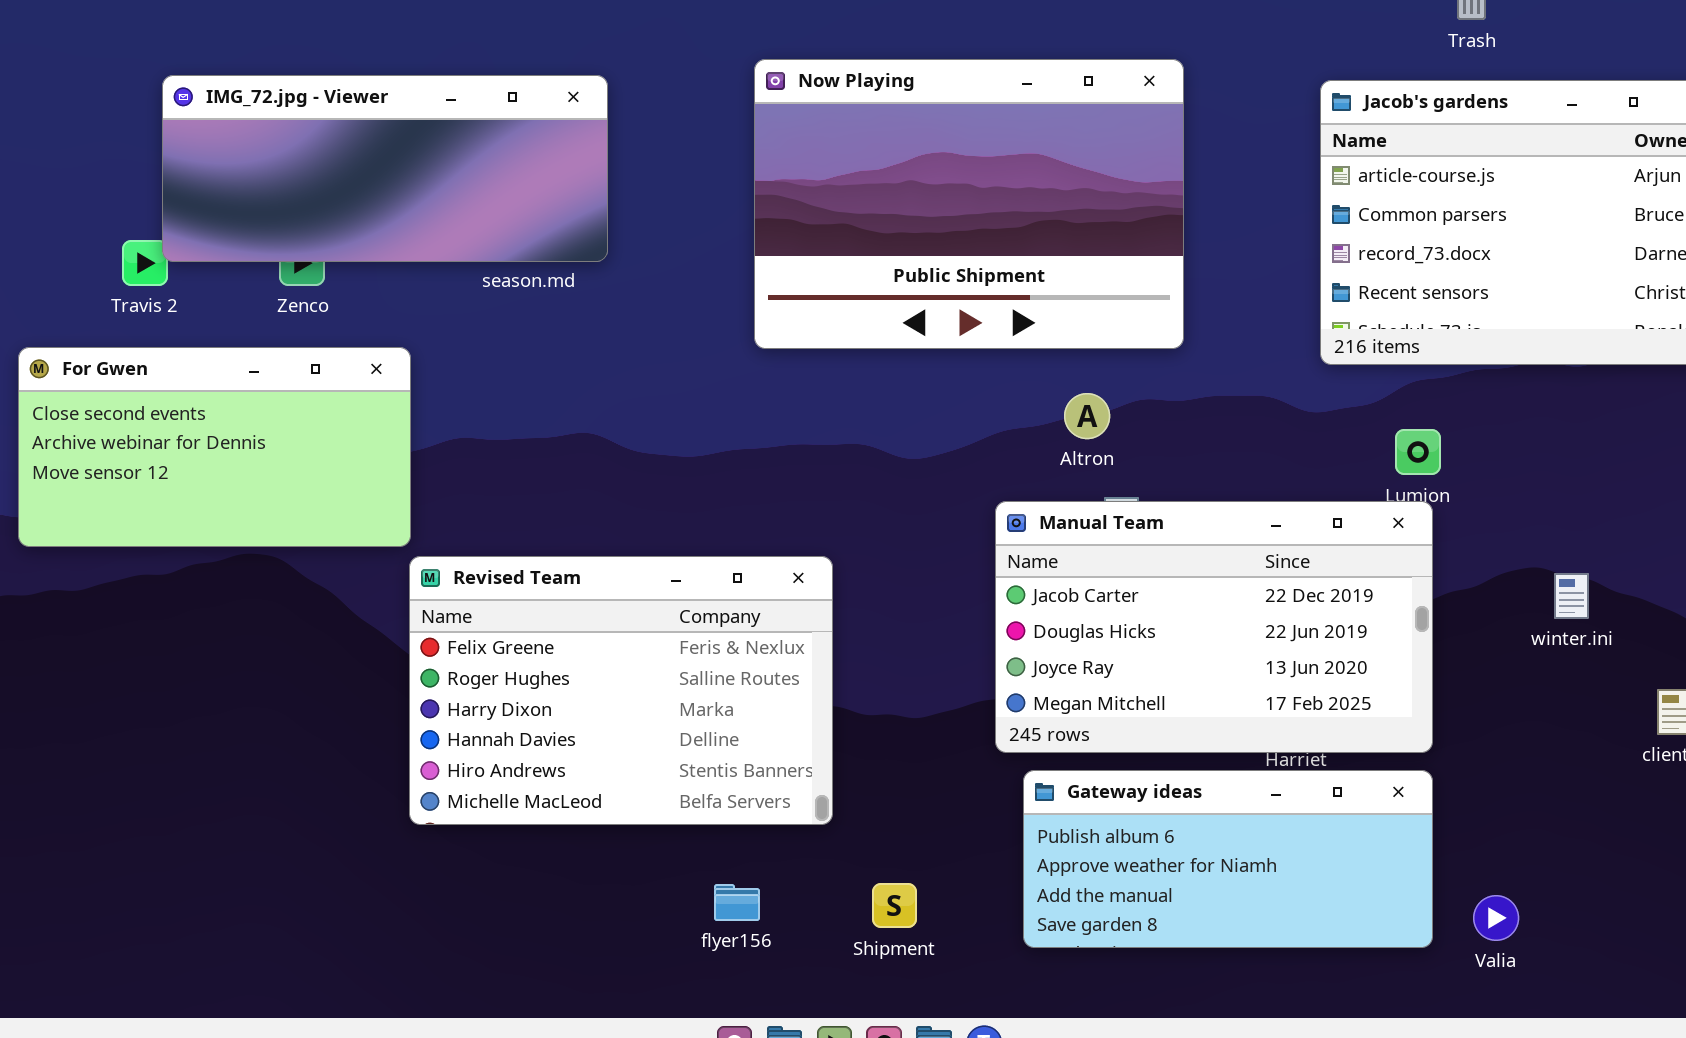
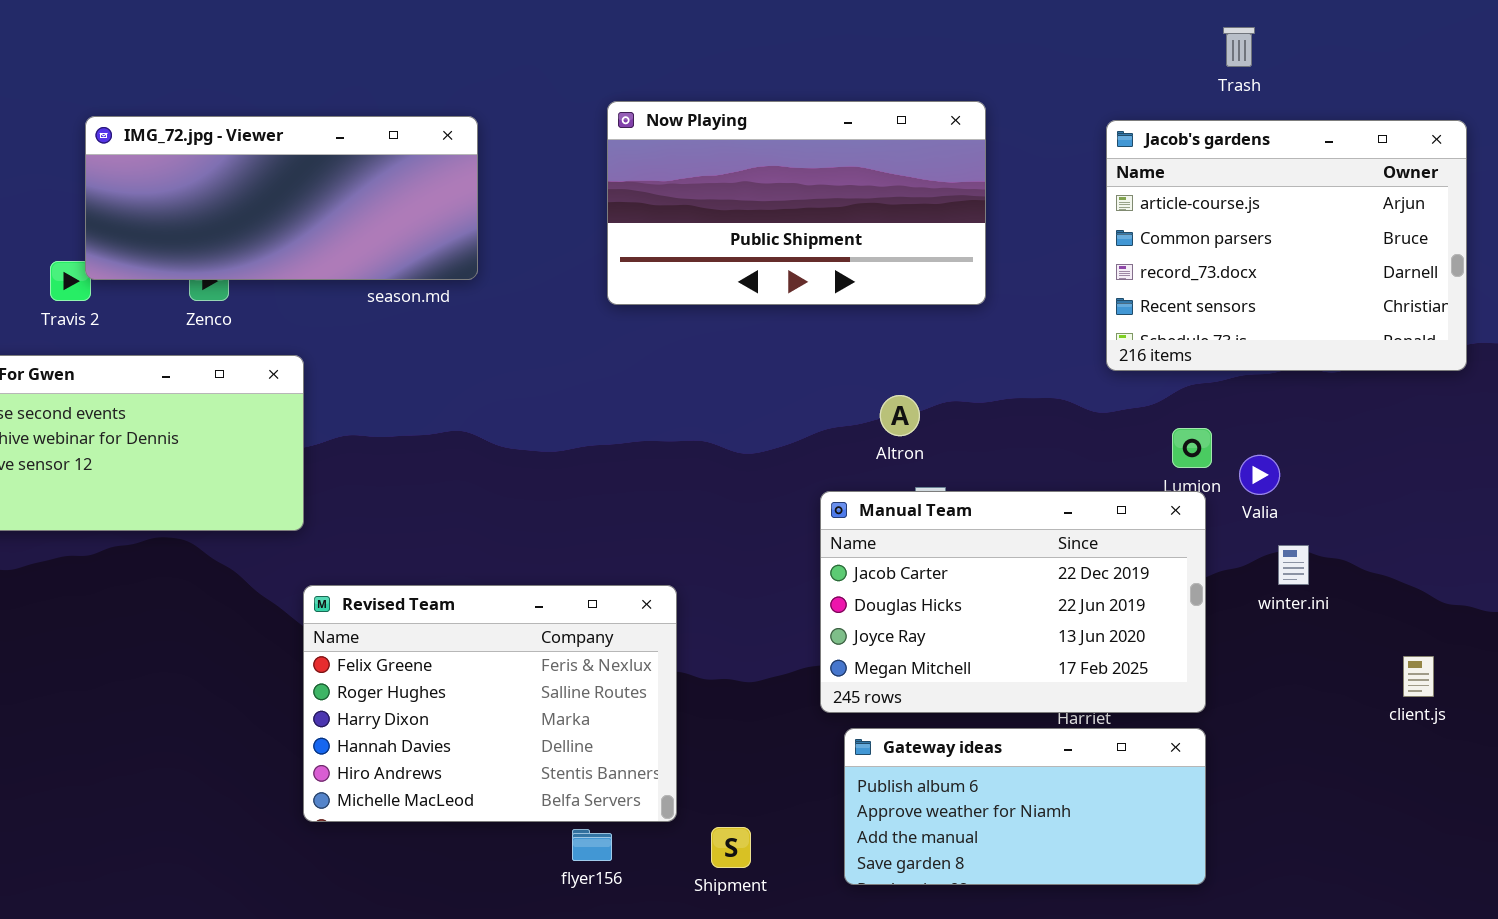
Now Playing: [754,59,1184,349] -> [607,101,986,305], resized
Revised Team: [409,556,833,825] -> [303,585,677,822], moved
winter.ini: [1554,573,1589,619] -> [1278,545,1309,585], moved
Valia: [1473,895,1519,941] -> [1239,455,1280,495], moved

